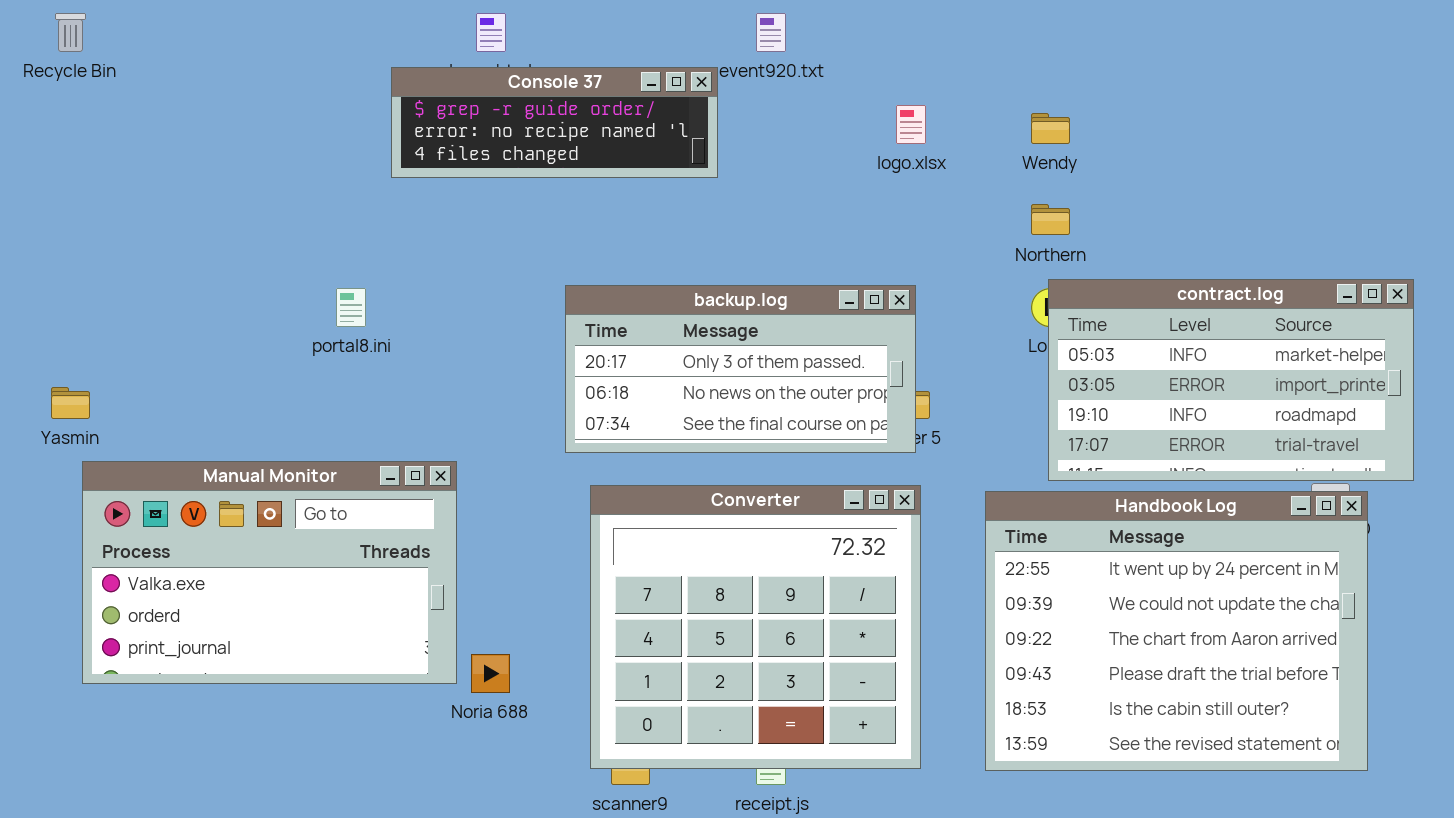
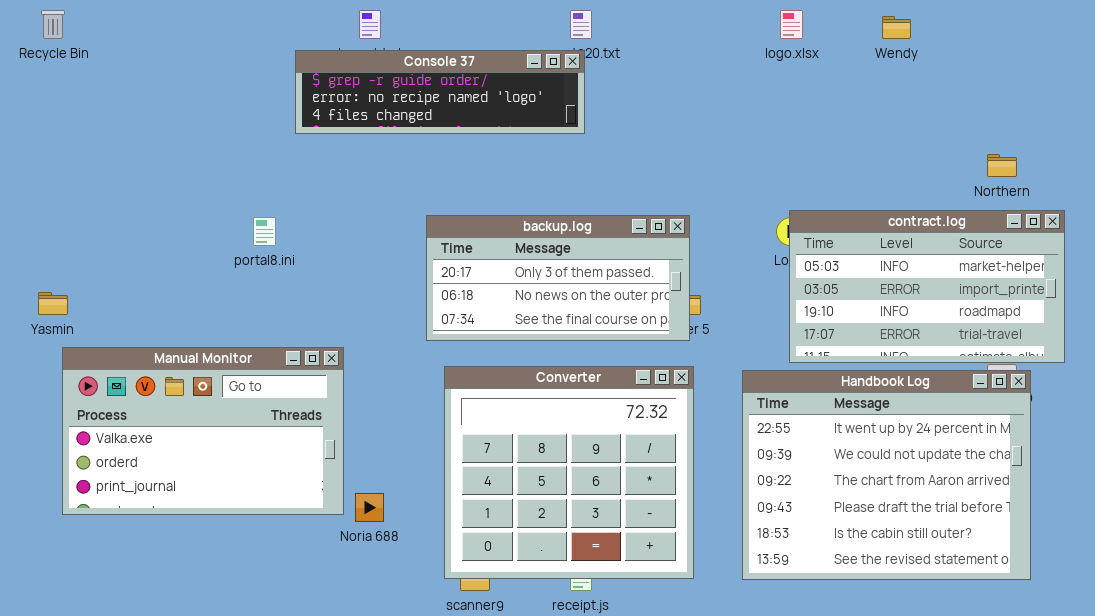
Console 37: [391,67,718,178] -> [295,50,585,134], resized
logo.xlsx: [896,105,926,144] -> [780,10,803,39], moved
Wendy: [1031,113,1070,144] -> [882,16,911,39], moved
Northern: [1031,204,1070,235] -> [987,154,1017,177], moved

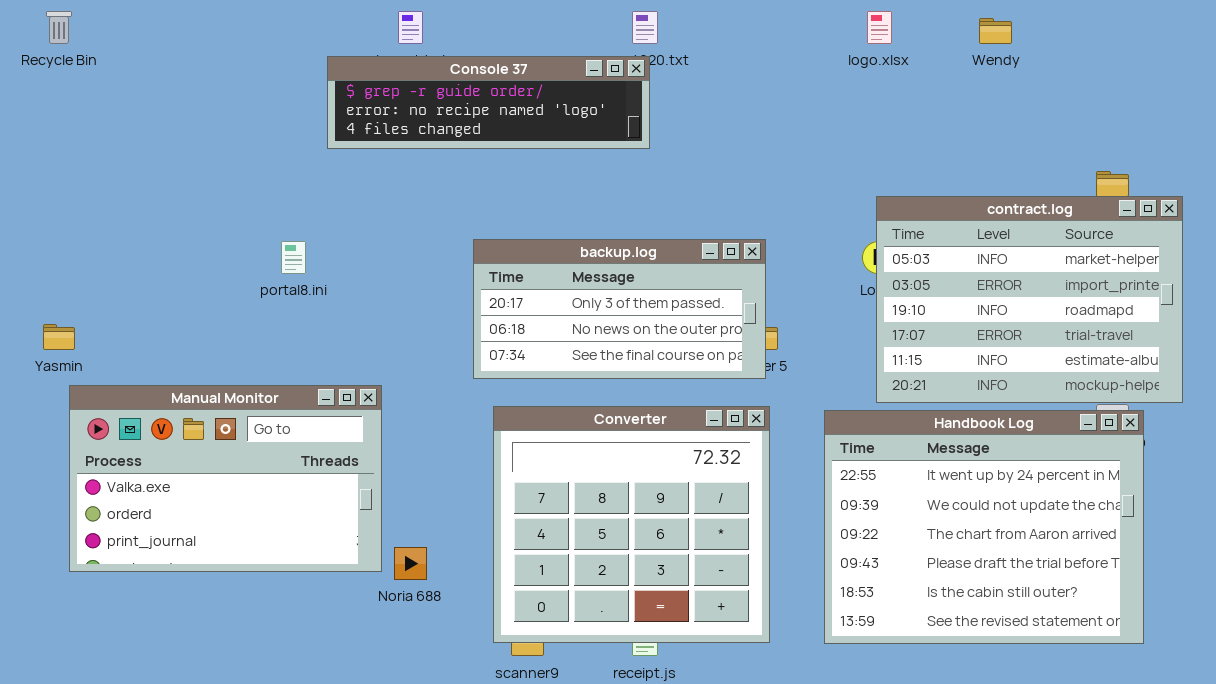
contract.log: [789,210,1065,363] -> [876,196,1183,403], resized

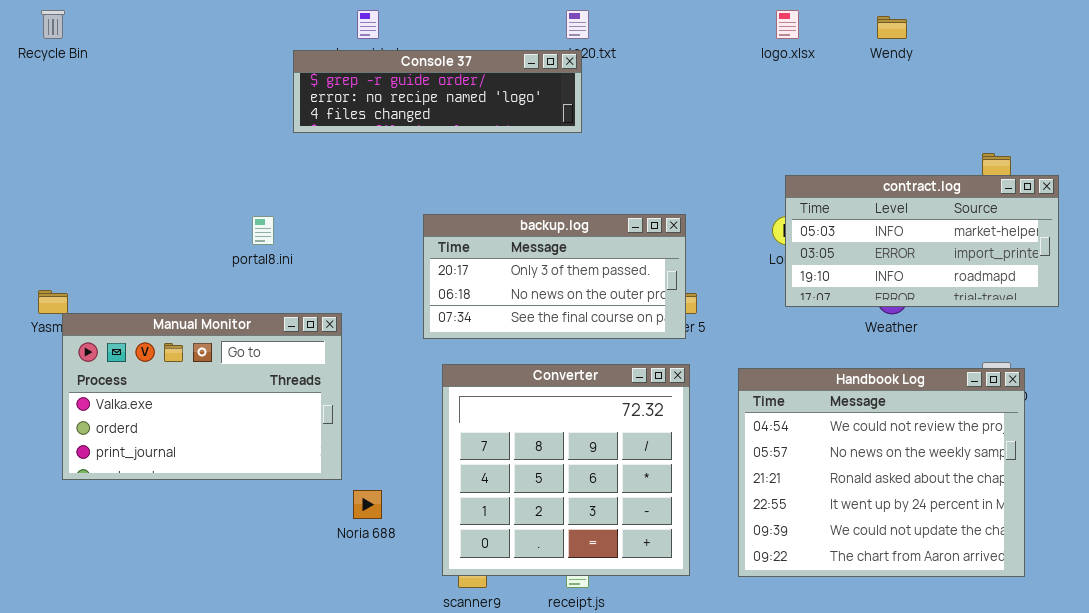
contract.log: [876,196,1183,403] -> [785,175,1059,307], resized
Manual Monitor: [69,385,382,572] -> [62,313,342,480], moved
Handbook Log: [824,410,1144,644] -> [738,368,1025,577], scrolled up 3 rows

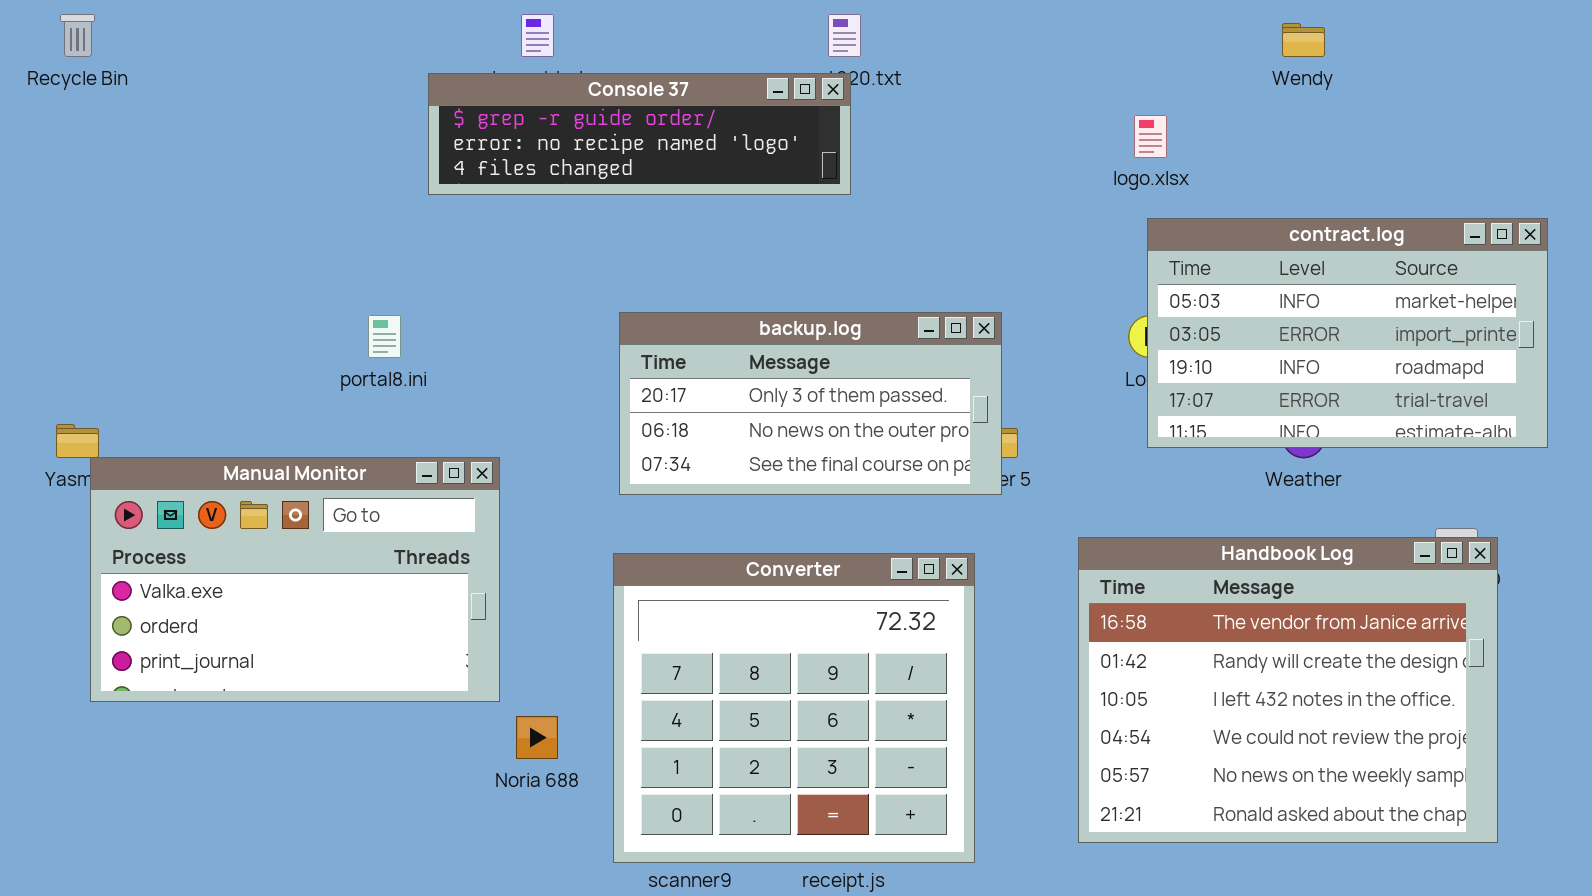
logo.xlsx: [776,10,799,39] -> [1134,115,1167,158], moved
contract.log: [785,175,1059,307] -> [1147,218,1548,448], resized
Converter: [442,364,690,576] -> [613,553,975,863], moved
Handbook Log: [738,368,1025,577] -> [1078,537,1498,843], scrolled up 3 rows

